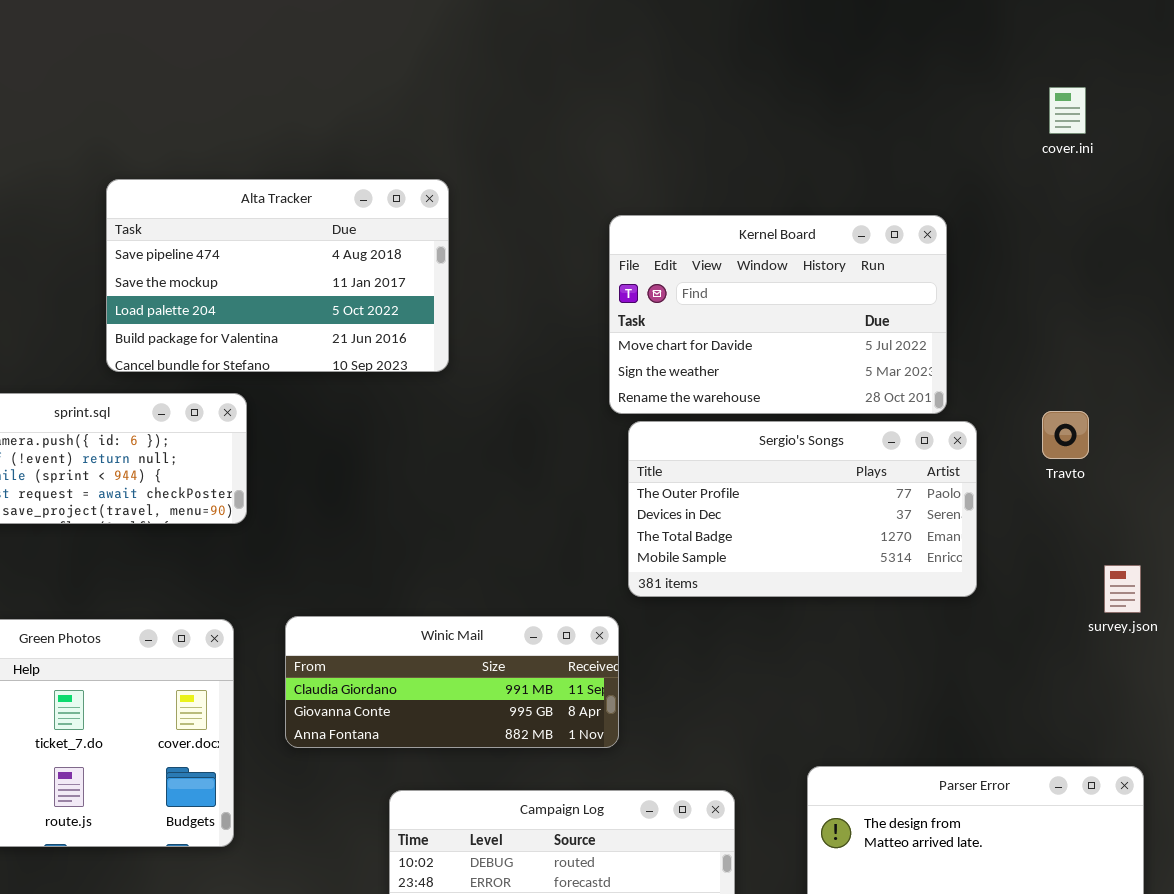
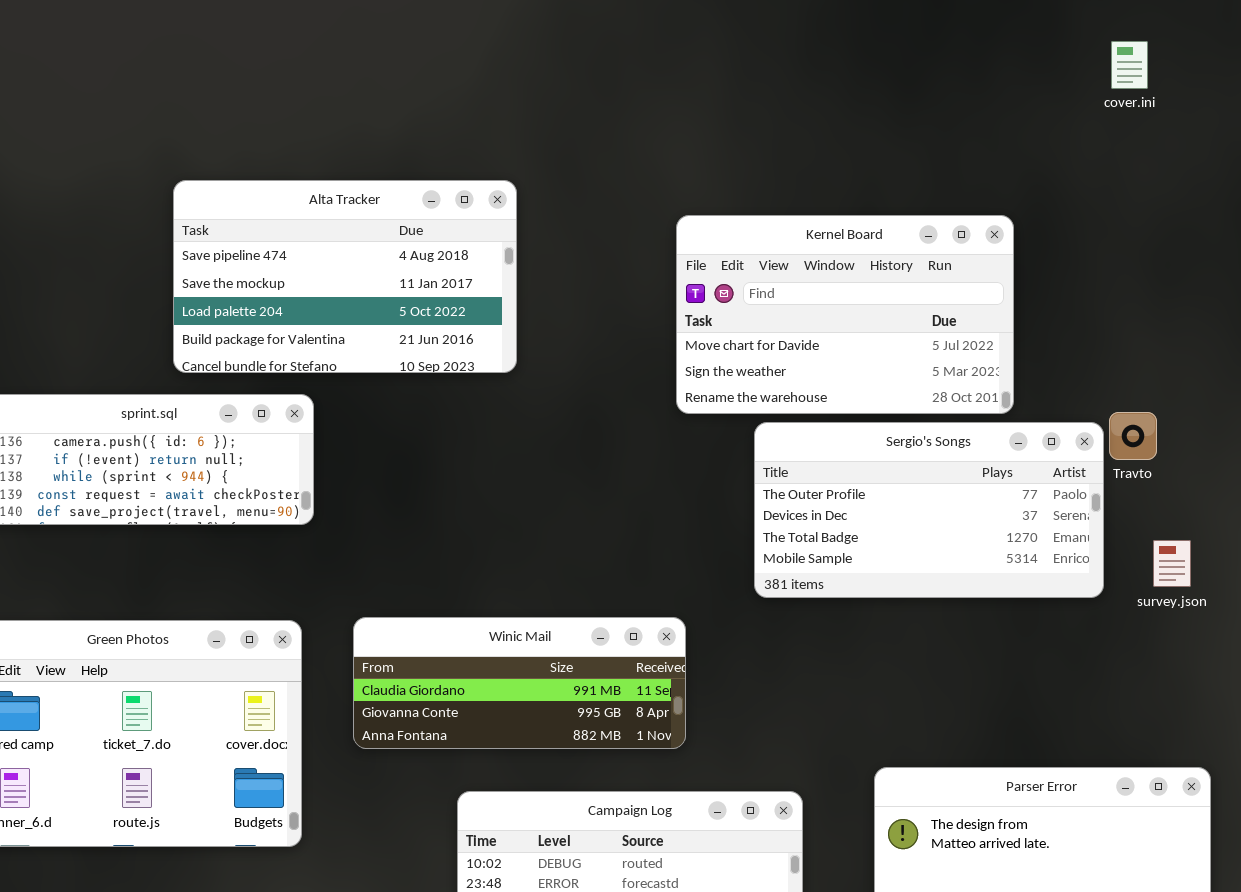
cover.ini: [1049,87,1086,134] -> [1111,41,1148,89], moved
Sergio's Songs: [628,421,977,597] -> [754,422,1104,598], moved
survey.json: [1104,565,1141,613] -> [1153,540,1191,587], moved

